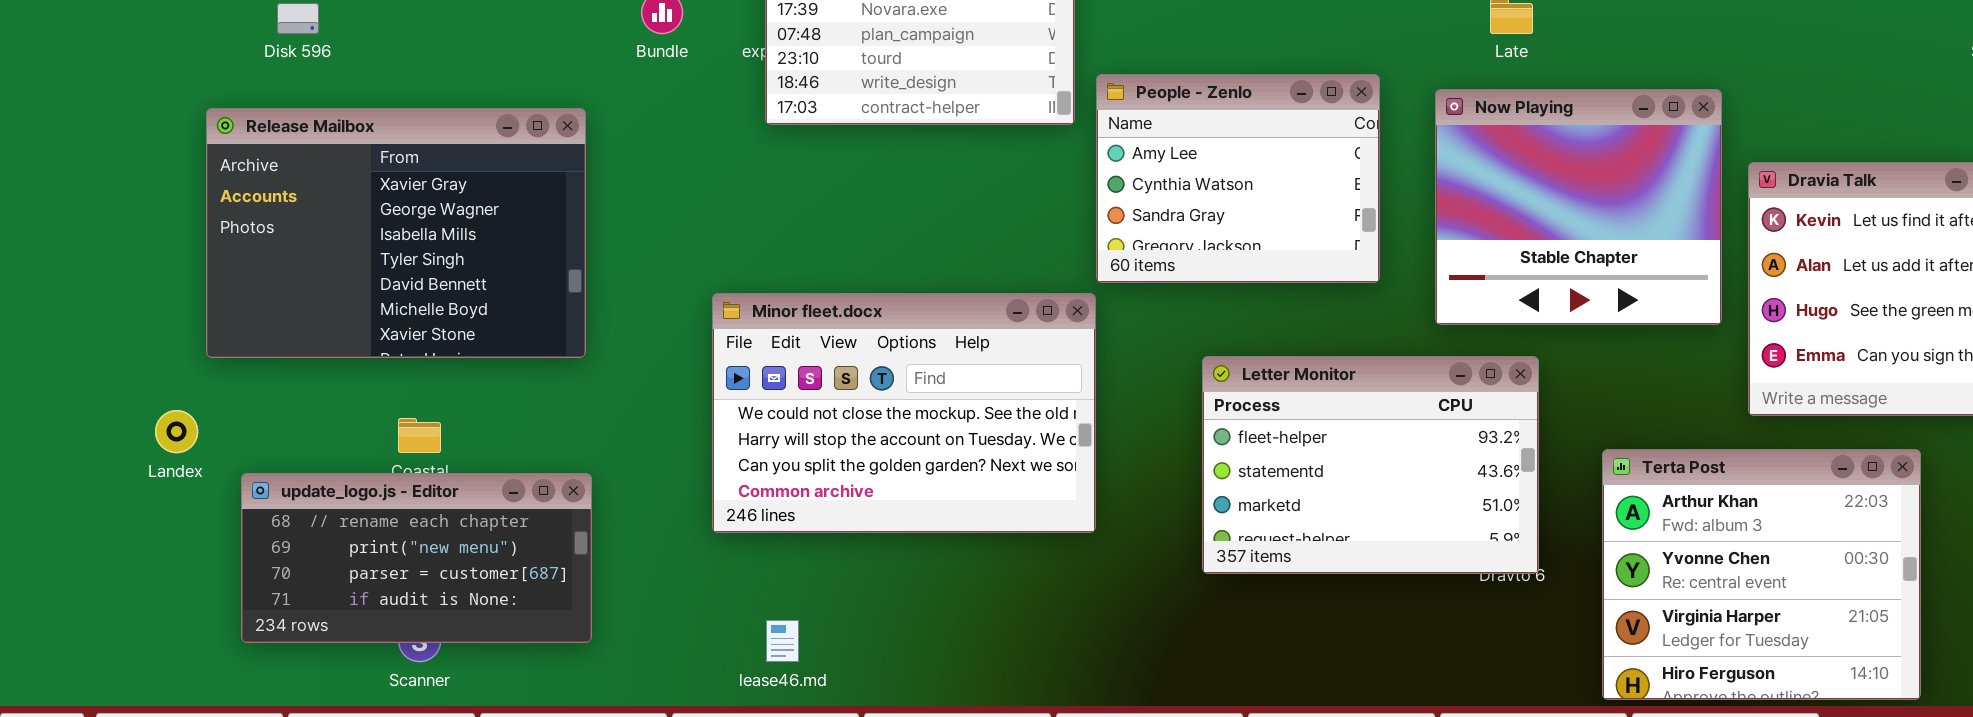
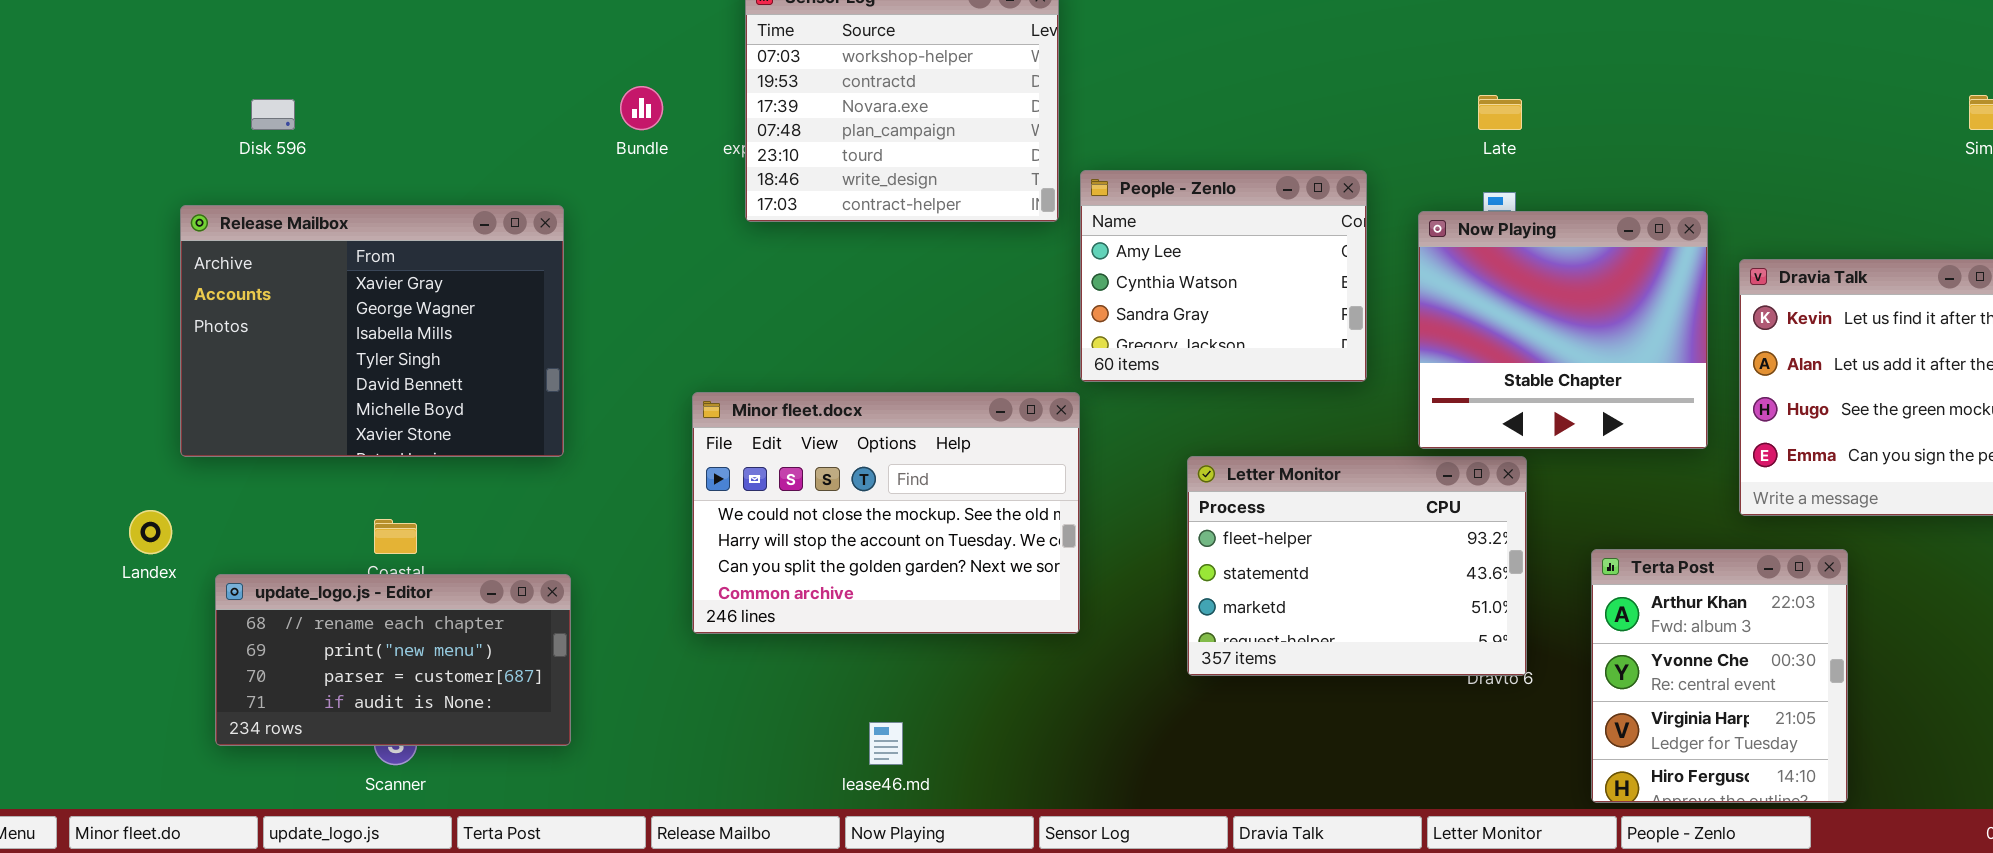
Now Playing: [1435,89,1722,325] -> [1418,211,1708,449], moved
Terta Post: [1602,449,1921,700] -> [1591,549,1848,803], resized
lease46.md: [766,620,799,662] -> [869,722,903,765], moved

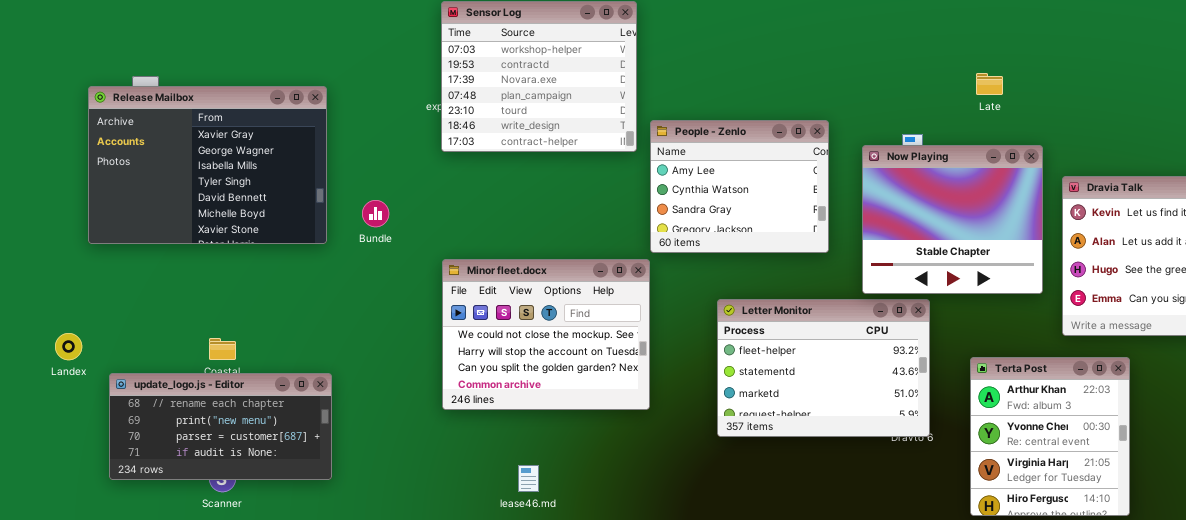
Bundle: [620,86,663,130] -> [362,200,389,227], moved
Late: [1478,95,1522,130] -> [976,73,1003,95], moved
Release Mailbox: [180,205,564,457] -> [88,86,327,244], moved
Minor fleet.docx: [692,392,1080,634] -> [442,259,650,410], resized

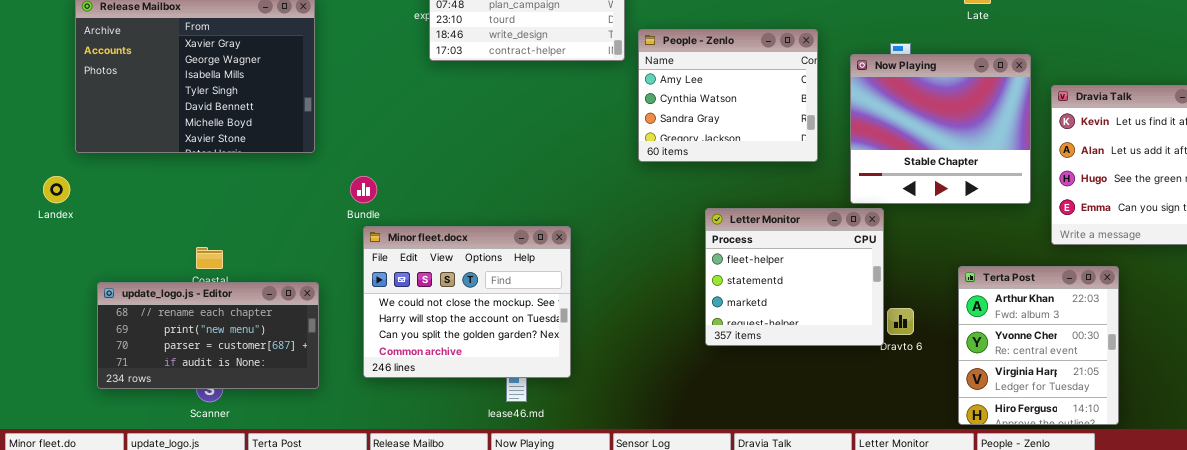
Bundle: [362,200,389,227] -> [350,176,377,203], moved
Minor fleet.docx: [442,259,650,410] -> [363,226,571,378], moved
Letter Monitor: [717,299,930,437] -> [705,208,884,346], resized
Landex: [55,333,82,360] -> [43,176,70,203], moved

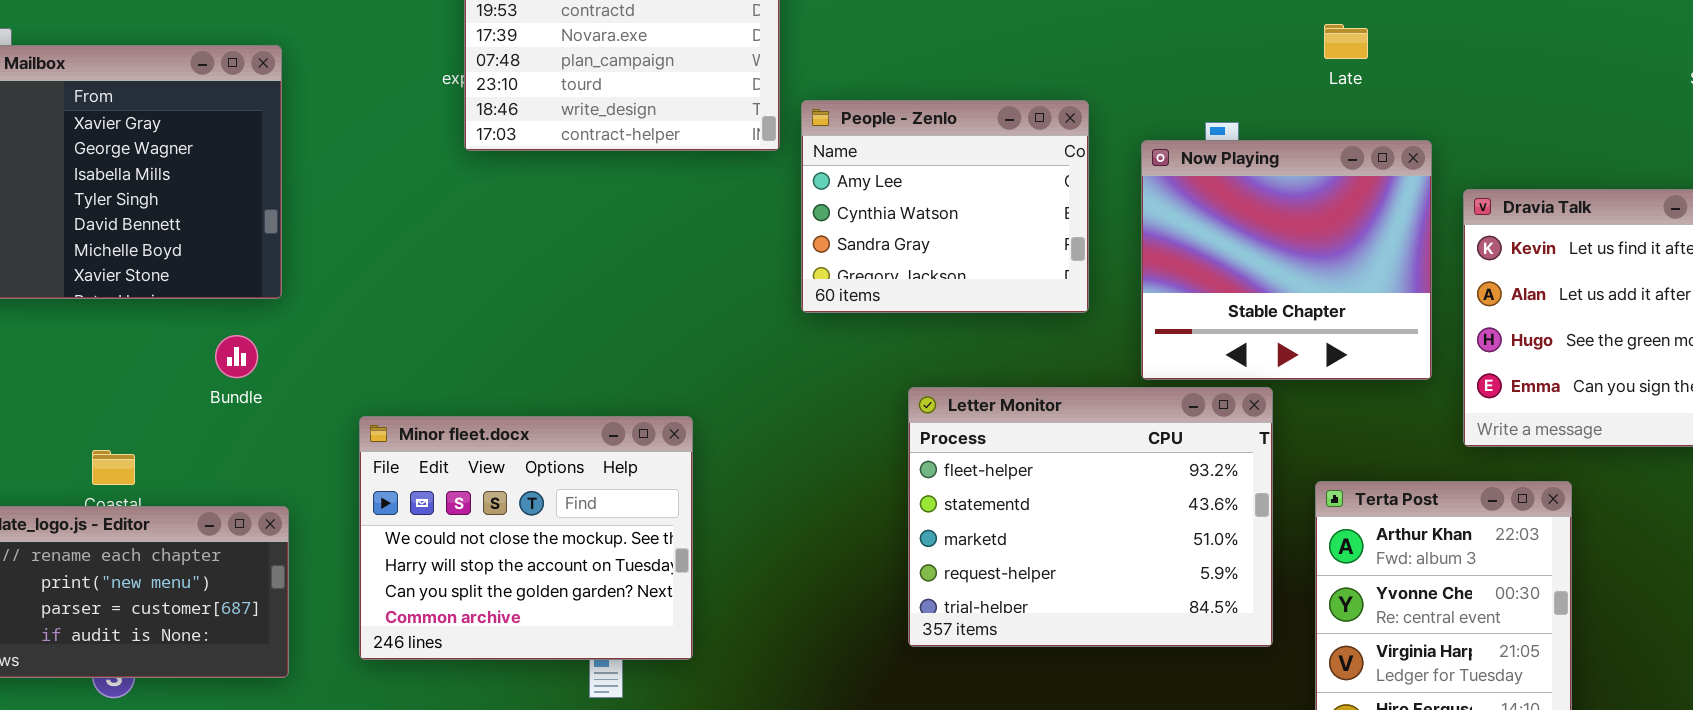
Bundle: [350,176,377,203] -> [215,335,258,378], moved
Letter Monitor: [705,208,884,346] -> [908,387,1273,647], resized

